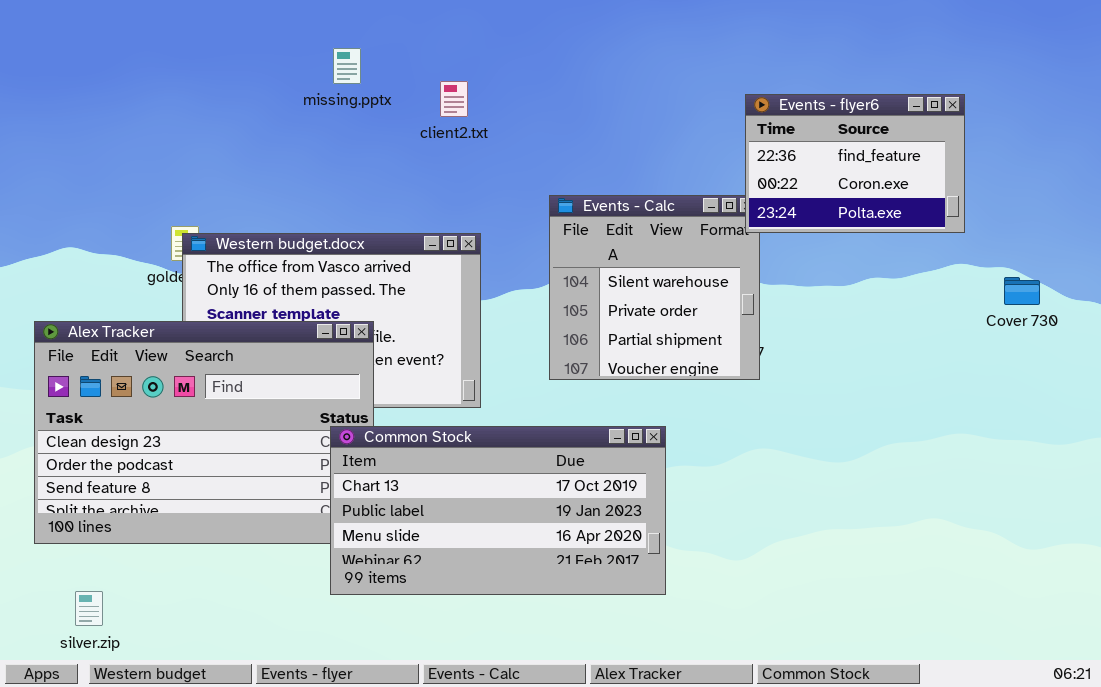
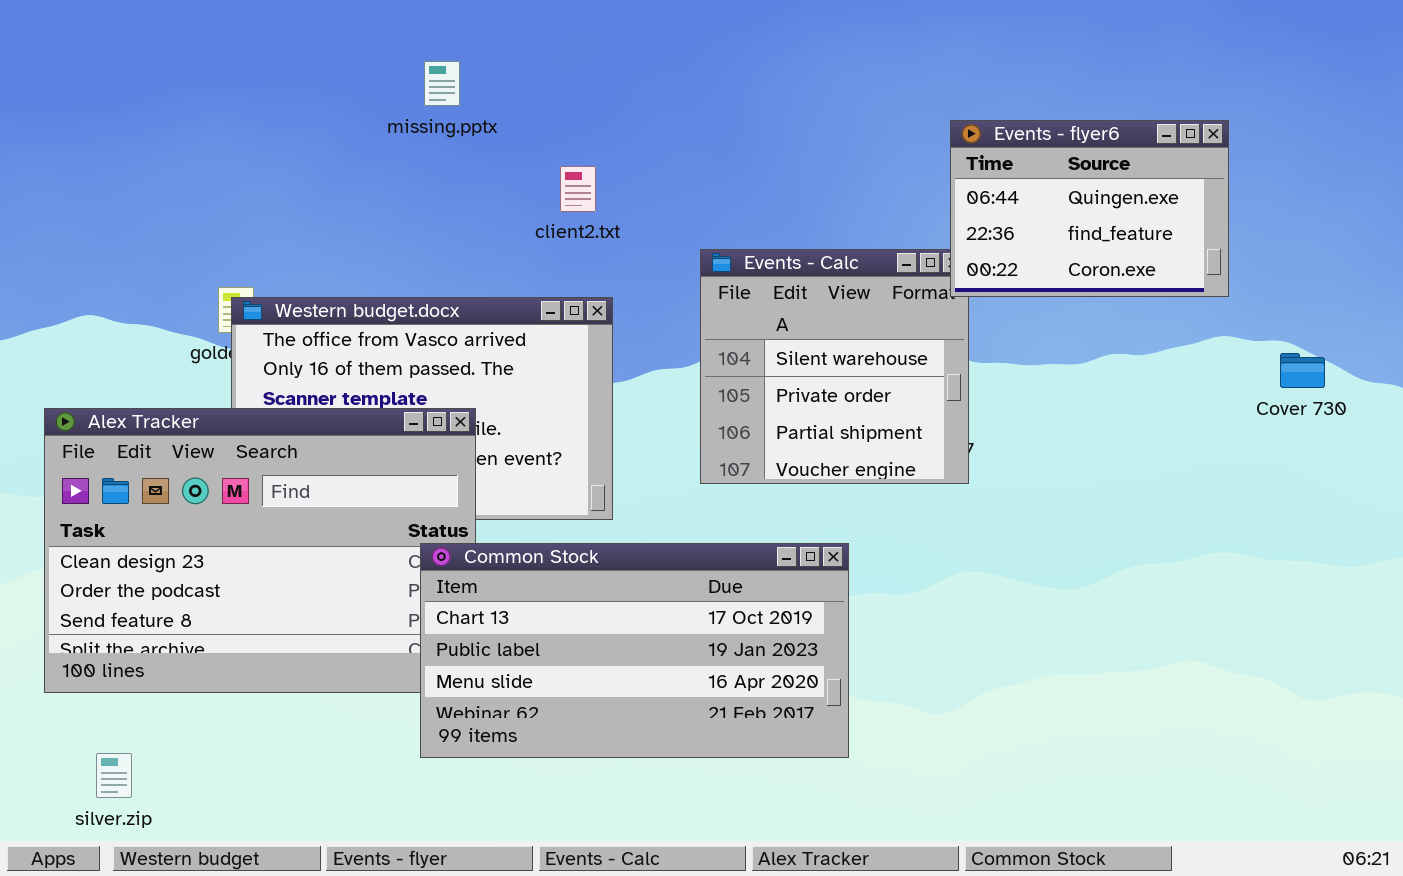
client2.txt: [440,81,468,117] -> [560,166,596,212], moved
Events - flyer6: [745,94,965,233] -> [950,120,1229,297], scrolled up 1 row

